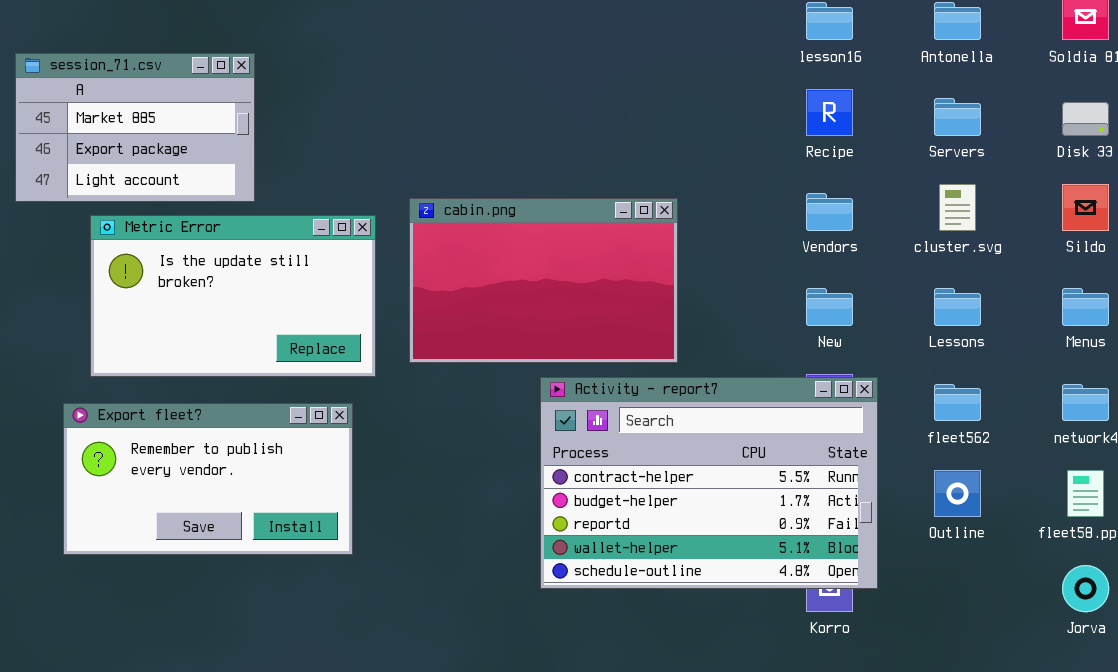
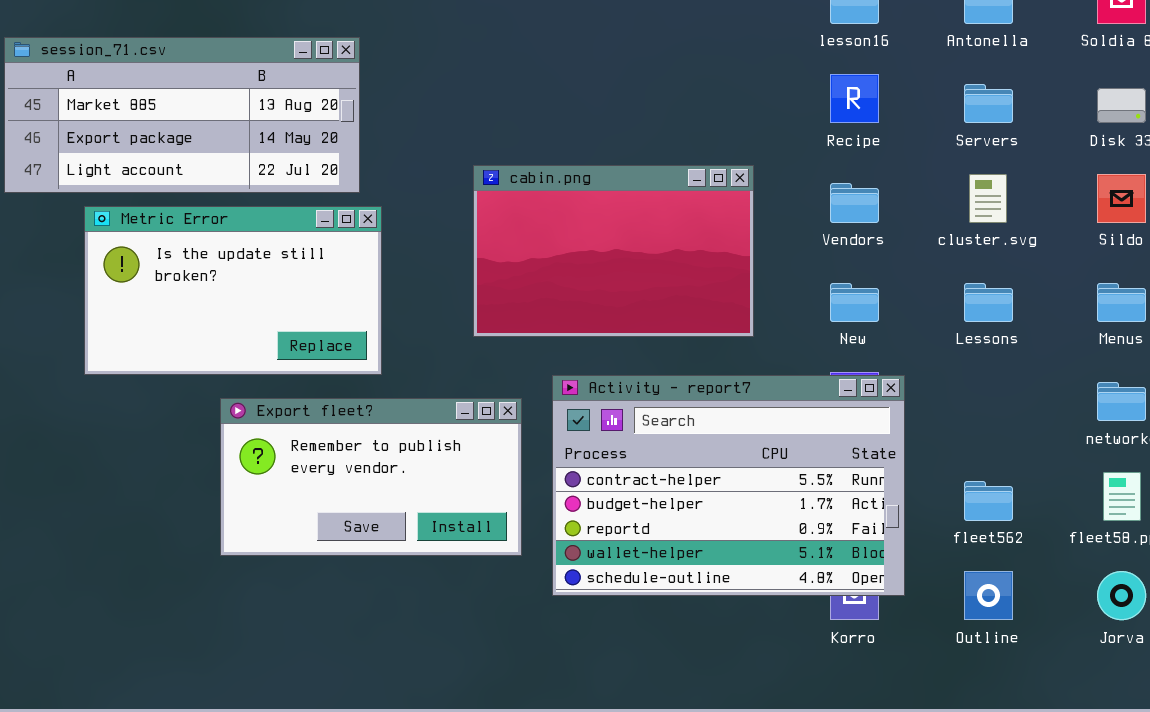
session_71.csv: [15,53,255,202] -> [4,37,360,193], resized
cabin.png: [409,198,678,363] -> [473,165,754,337], moved
fleet562: [934,384,981,421] -> [964,481,1013,521], moved
Export fleet?: [63,403,353,555] -> [220,398,522,556], moved
Outline: [934,470,981,517] -> [964,571,1013,620], moved

